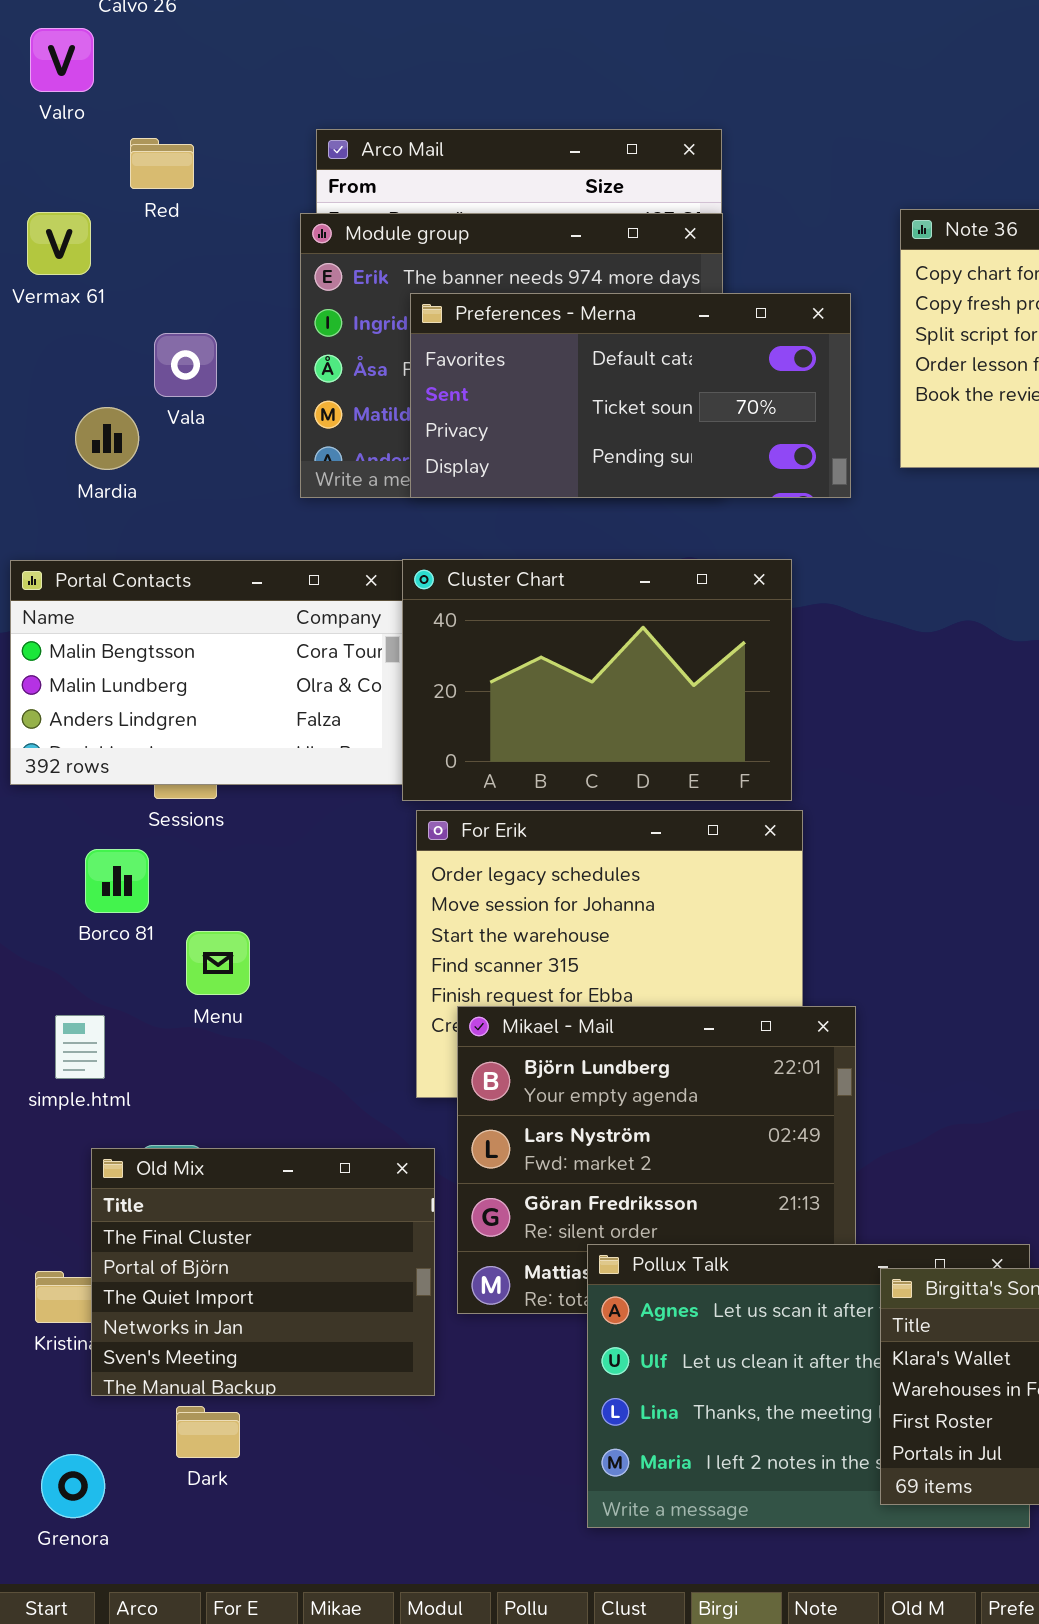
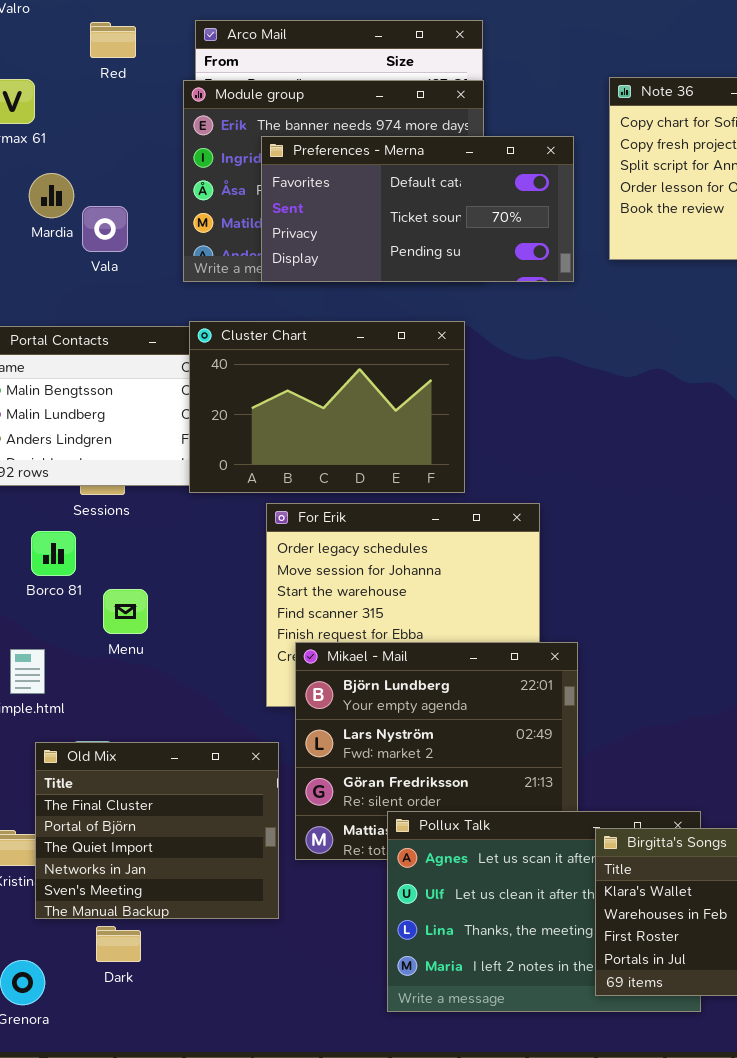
Red: [130,138,194,189] -> [90,22,136,58], moved
Vala: [154,333,217,397] -> [82,206,128,252], moved
Mardia: [75,407,139,470] -> [29,173,74,218], moved
Cluster Chart: [402,559,792,801] -> [189,321,465,493], moved

